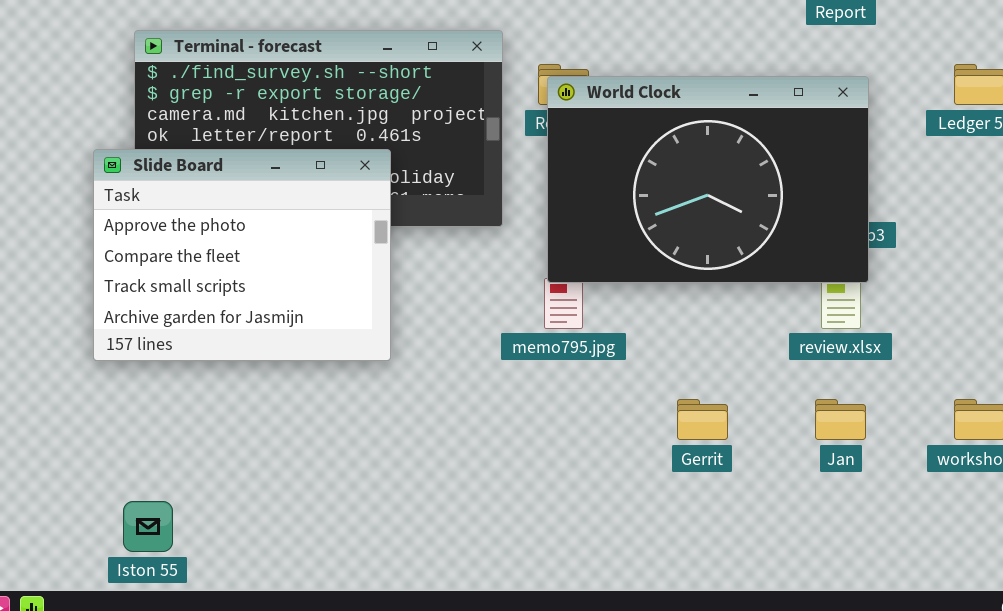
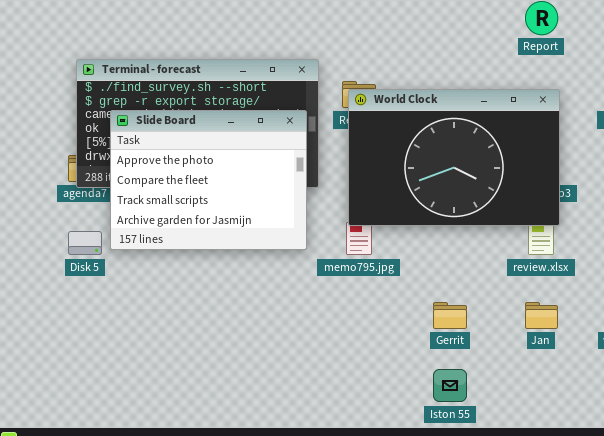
Slide Board: [93,149,391,361] -> [110,110,307,250], moved
Iston 55: [123,501,173,552] -> [433,369,467,402], moved

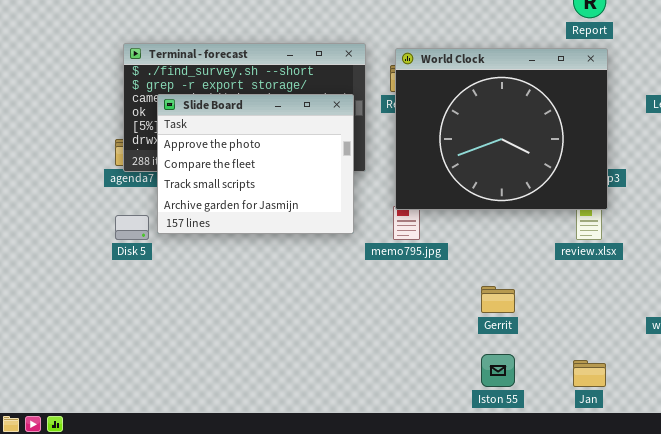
World Clock: [348,89,560,226] -> [395,48,608,210], resized
Jan: [525,302,558,329] -> [573,360,606,387], moved

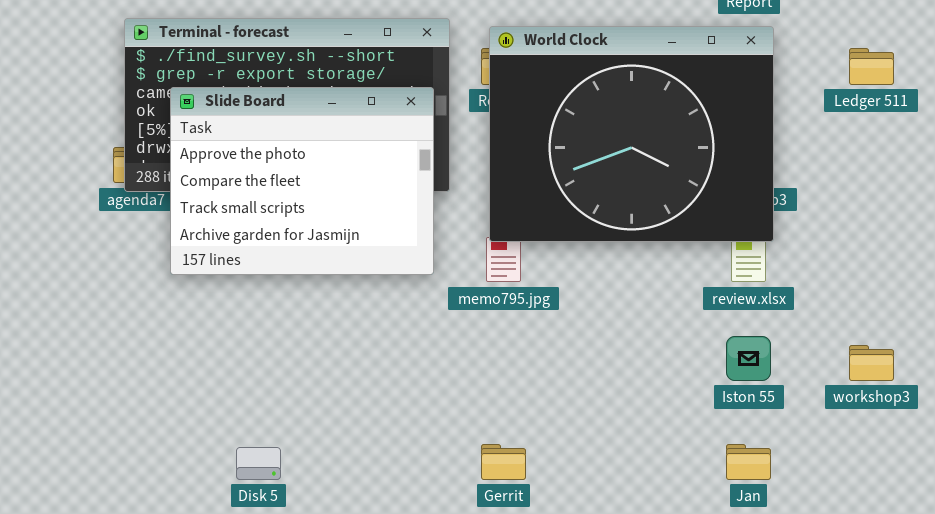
Disk 5: [115,215,149,240] -> [236,447,281,480], moved
Gerrit: [481,286,515,313] -> [481,444,526,480], moved
Iston 55: [481,354,515,387] -> [726,336,771,381], moved

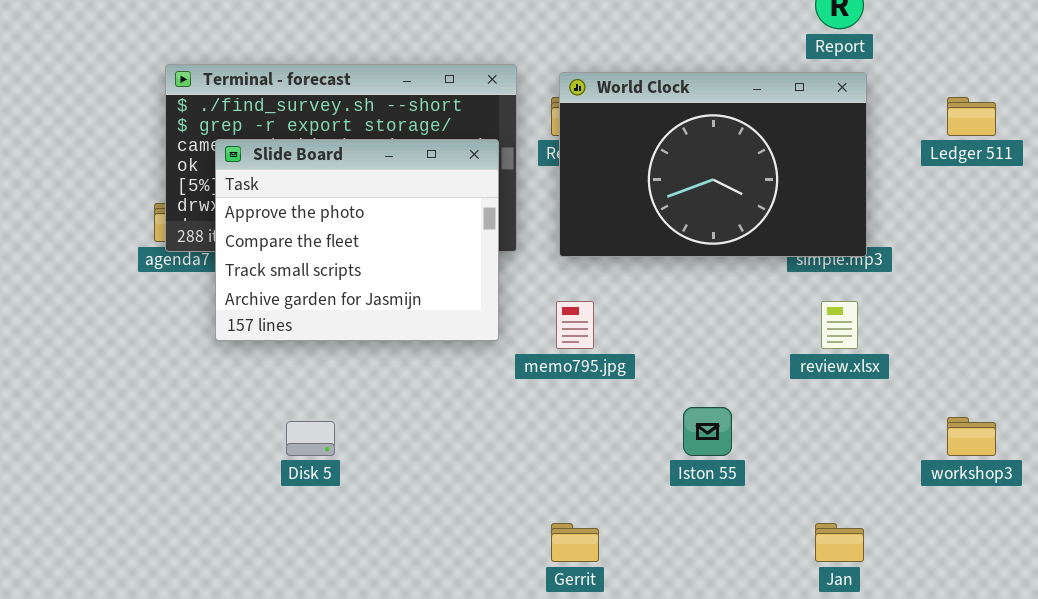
World Clock: [489,26,774,242] -> [559,72,867,257], resized
Iston 55: [726,336,771,381] -> [683,407,732,456], moved
Disk 5: [236,447,281,480] -> [286,421,335,456], moved

